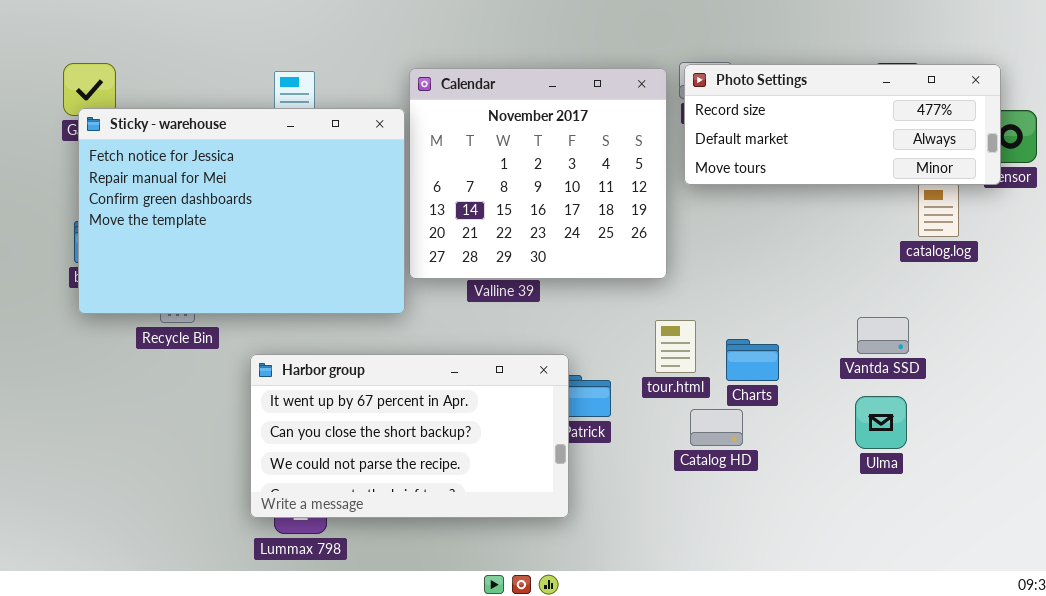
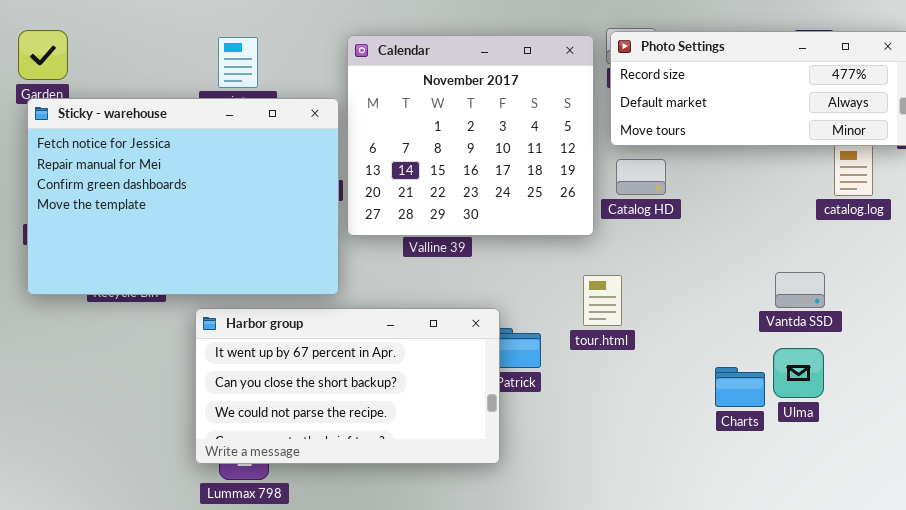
Sticky - warehouse: [78,108,405,314] -> [27,98,339,295], moved
Charts: [726,339,779,381] -> [715,367,765,407], moved
Catalog HD: [690,409,743,446] -> [616,159,666,195], moved

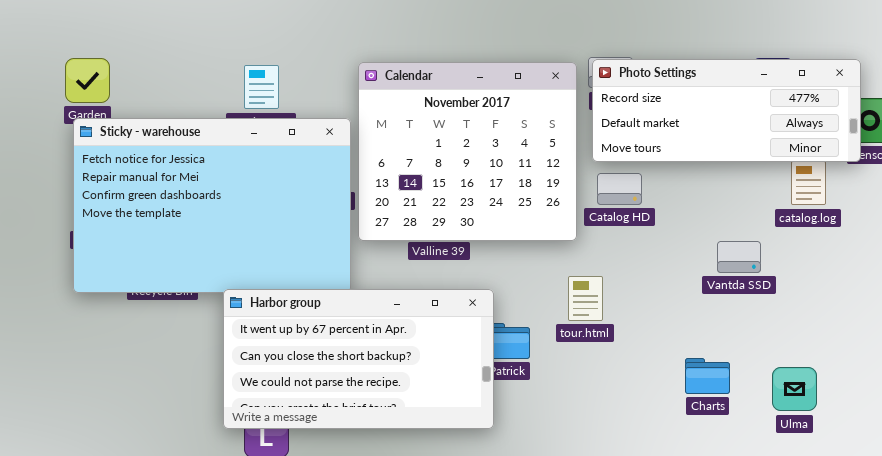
Vantda SSD: [775,272,825,308] -> [717,241,761,273], moved
Harbor group: [195,308,500,464] -> [223,289,494,429], moved
Ulma: [773,348,824,398] -> [772,367,817,411], moved

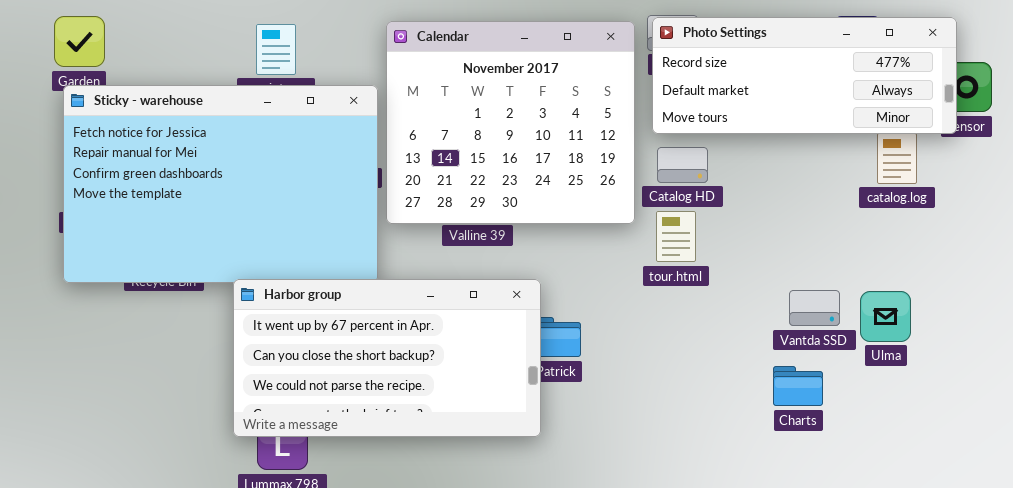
Vantda SSD: [717,241,761,273] -> [789,290,840,326], moved
tour.html: [568,276,603,321] -> [656,211,696,262], moved
Charts: [685,358,730,394] -> [773,366,823,406], moved
Ulma: [772,367,817,411] -> [860,291,911,342], moved

